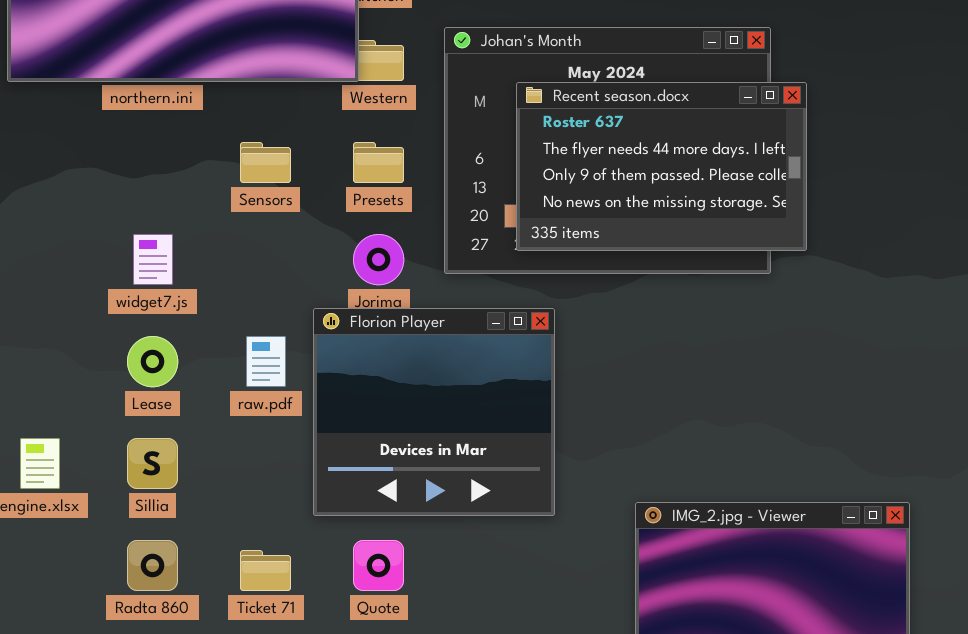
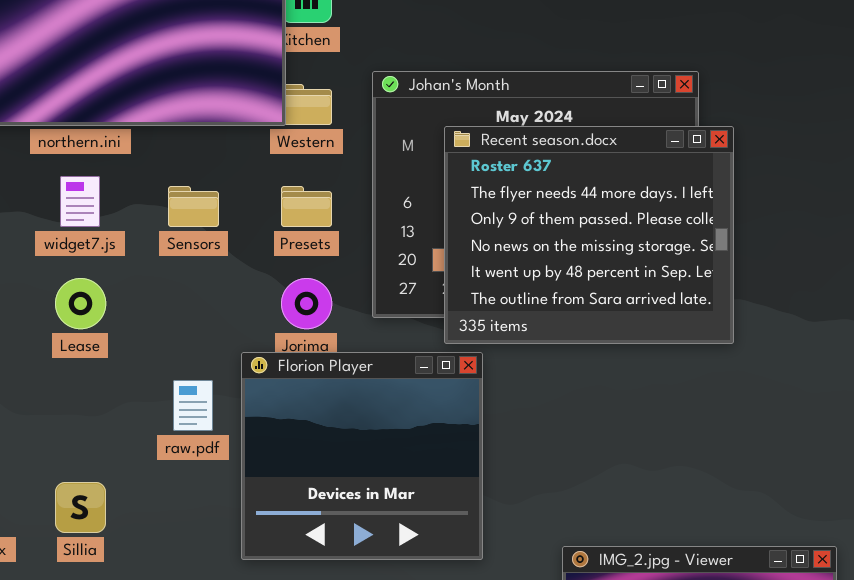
Recent season.docx: [516,82,807,251] -> [444,126,734,344], resized
widget7.js: [133,234,173,285] -> [60,176,100,227], moved
Lease: [127,336,178,387] -> [55,278,106,329], moved

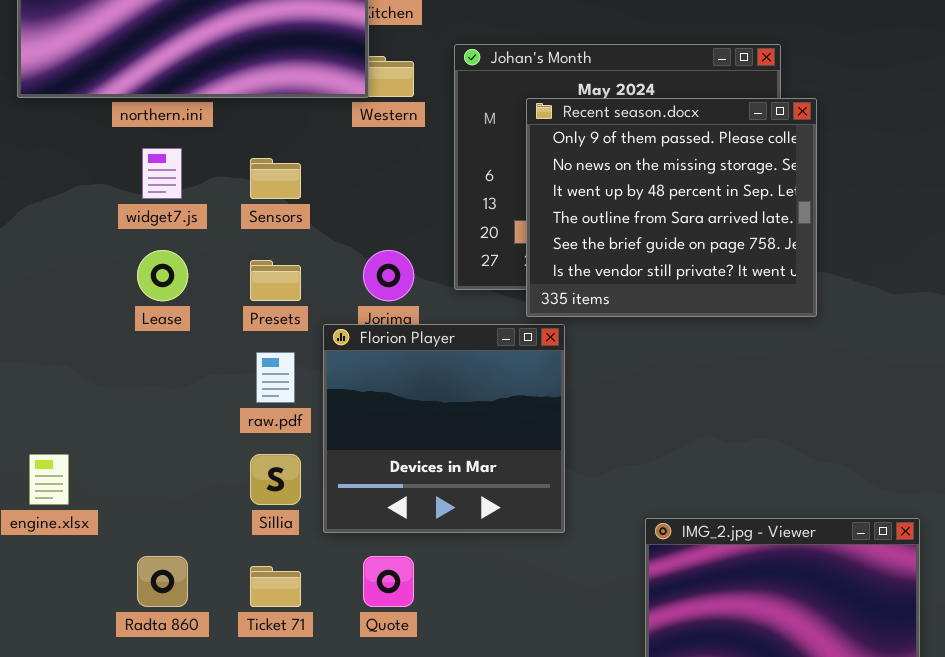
Recent season.docx: [444,126,734,344] -> [526,98,817,317], scrolled down 2 rows
Presets: [281,186,332,227] -> [250,260,301,301], moved
Sillia: [55,482,106,533] -> [250,454,301,505], moved

